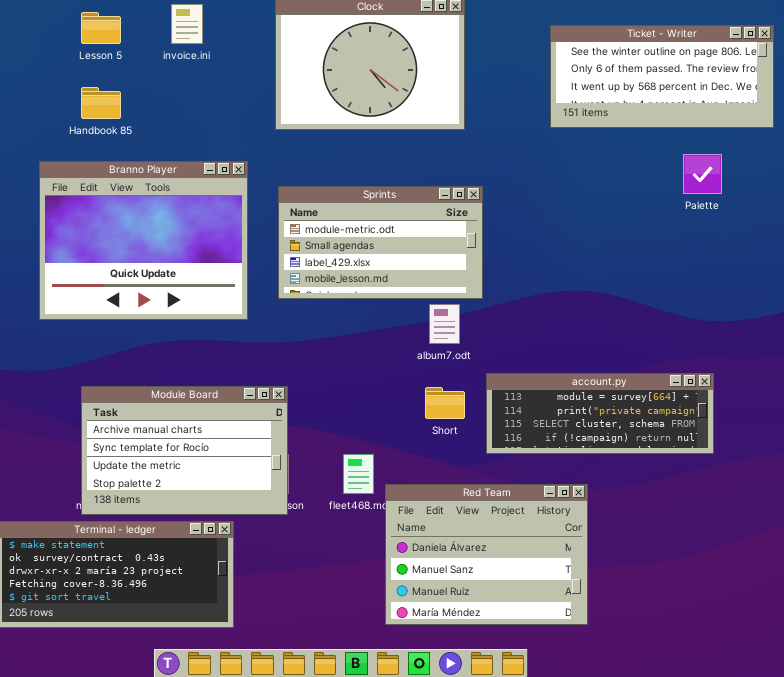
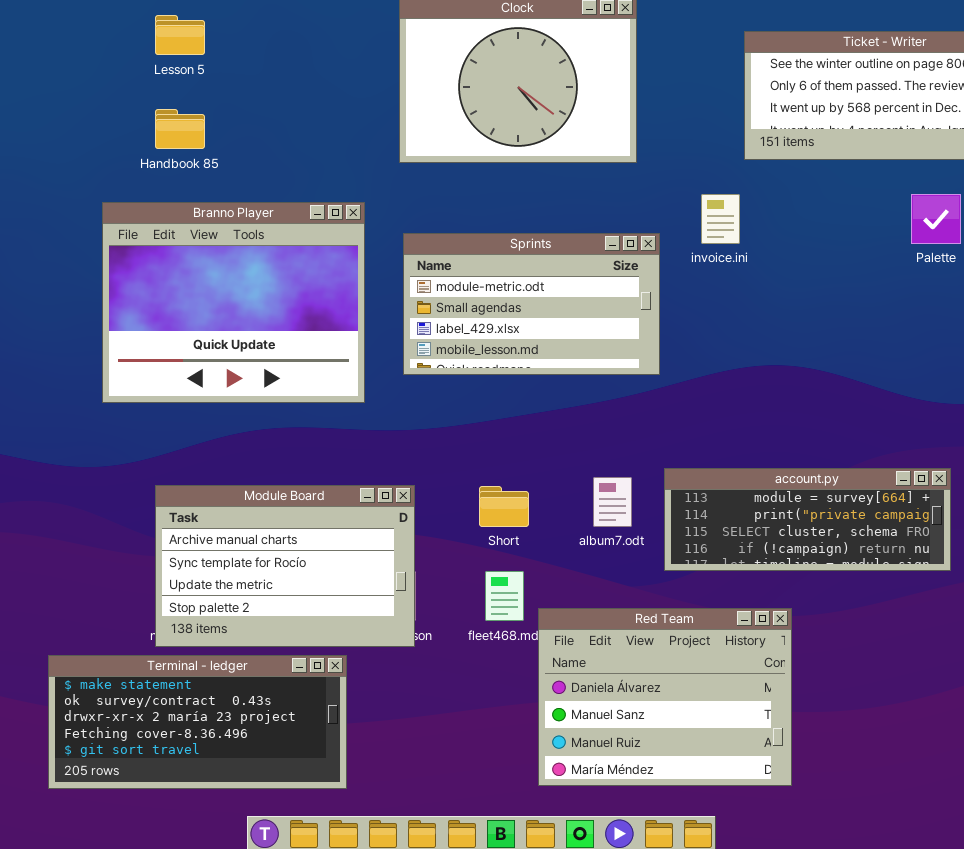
invoice.ini: [171,4,203,44] -> [701,194,740,244], moved
album7.odt: [429,304,460,344] -> [593,477,632,527], moved
Short: [425,387,465,419] -> [479,486,529,527], moved

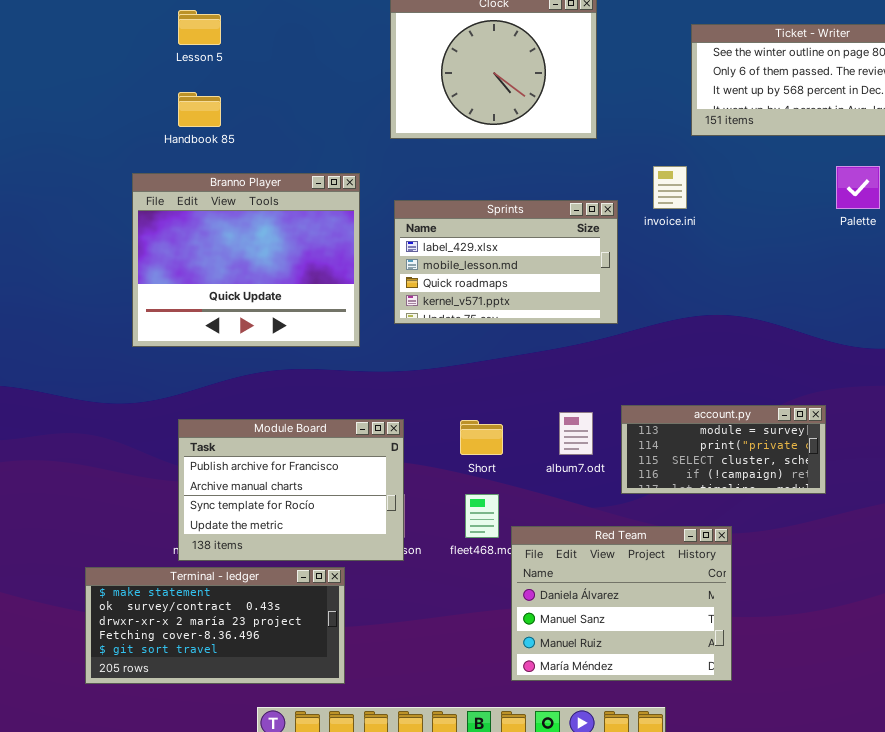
Sprints: [403,233,660,375] -> [394,200,618,324], scrolled down 2 rows
account.py: [664,468,951,571] -> [621,405,826,494], resized
Module Board: [155,485,415,647] -> [178,419,404,561], scrolled up 1 row

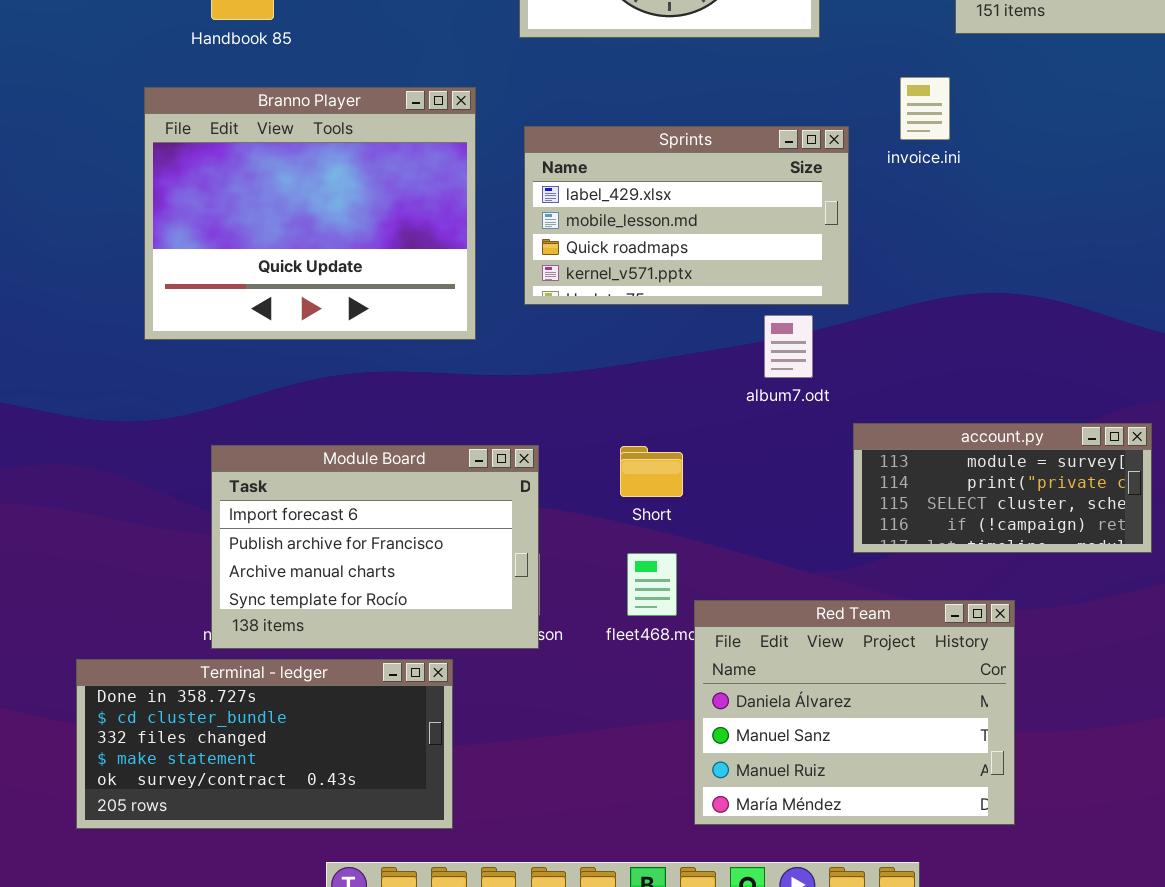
album7.odt: [559,412,593,455] -> [764,315,813,378], moved
Module Board: [178,419,404,561] -> [211,445,539,649], scrolled up 1 row
Terminal - ledger: [85,567,345,684] -> [76,659,453,829], scrolled up 3 rows

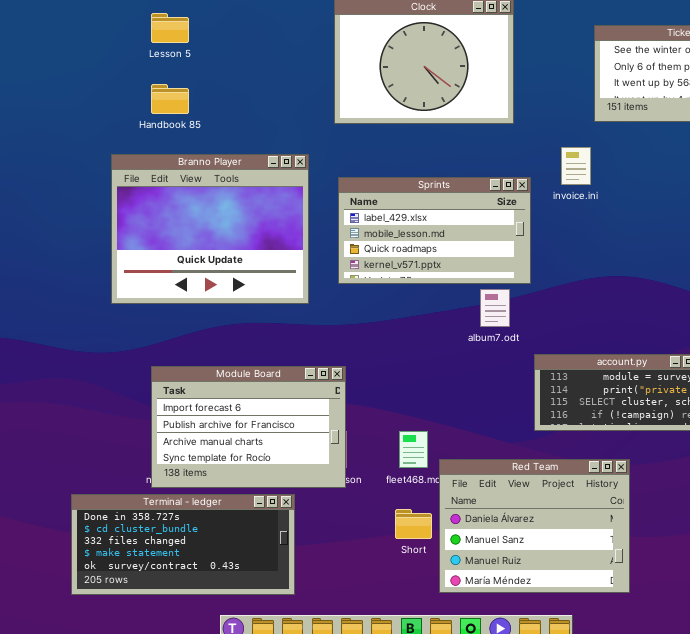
Short: [620,446,683,497] -> [395,509,432,539], moved

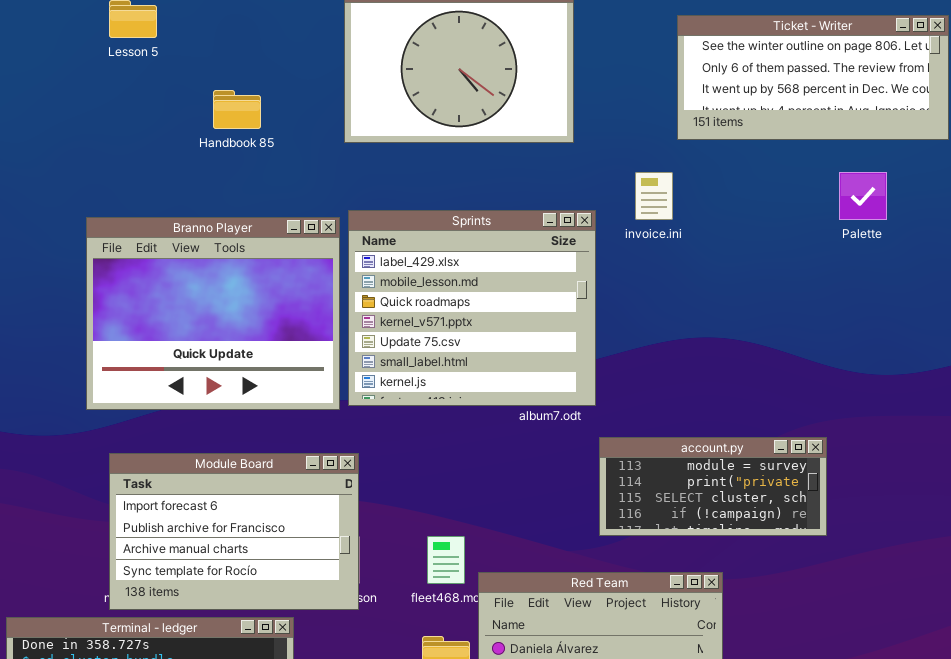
Handbook 85: [151,84,189,114] -> [213,90,261,129], moved
Branno Player: [111,154,309,304] -> [86,217,340,410], moved
Sprints: [338,177,531,284] -> [348,210,596,406], resized

